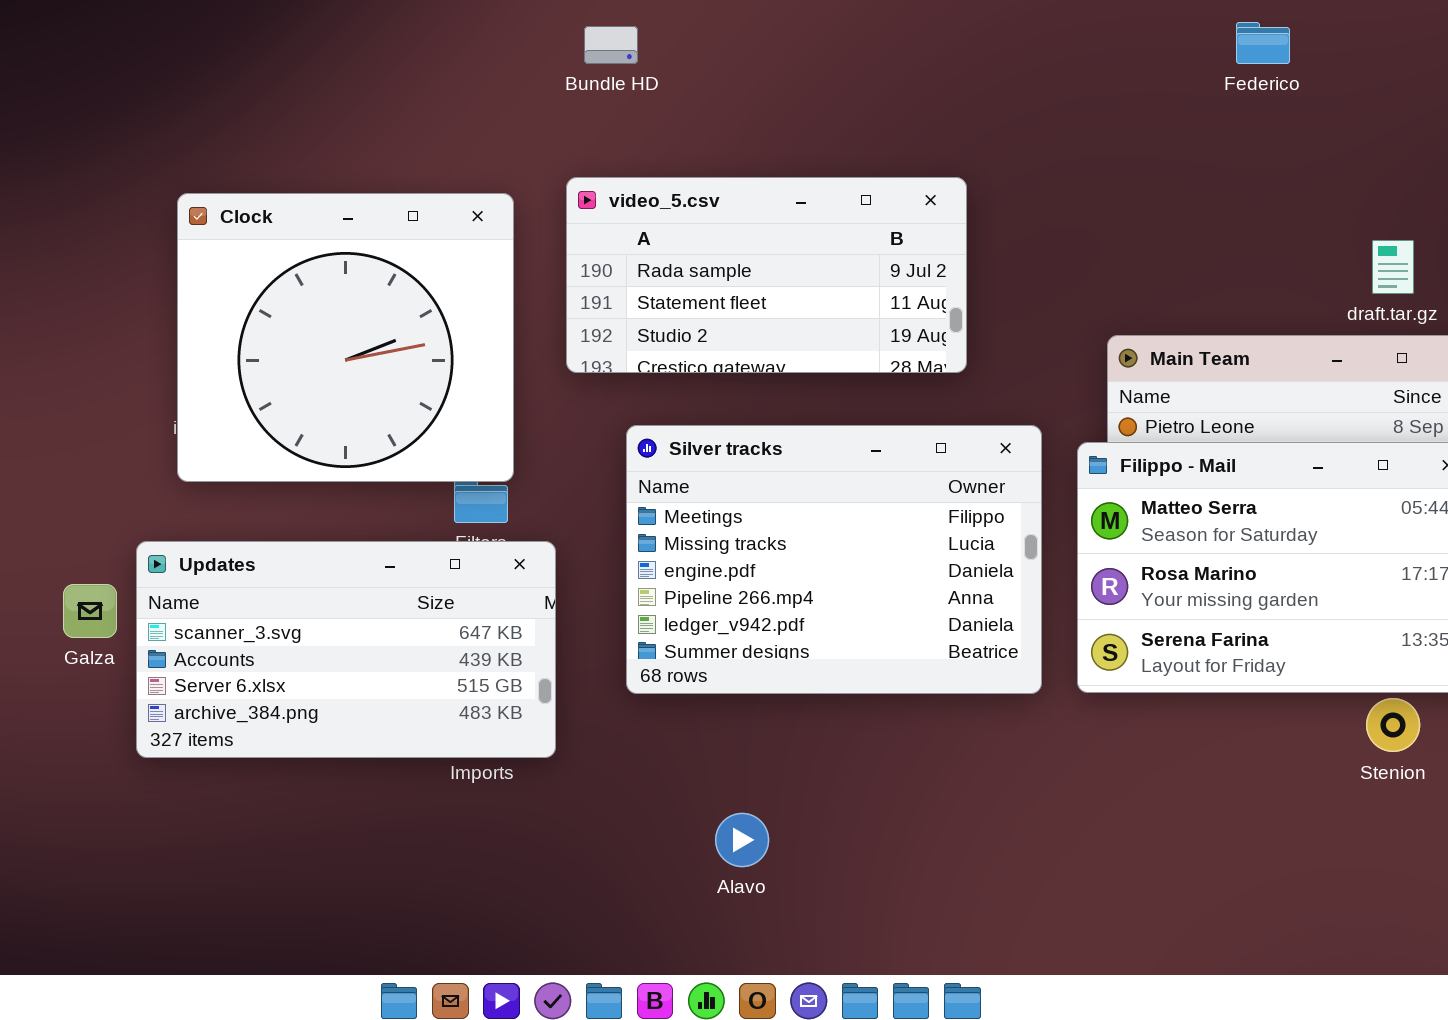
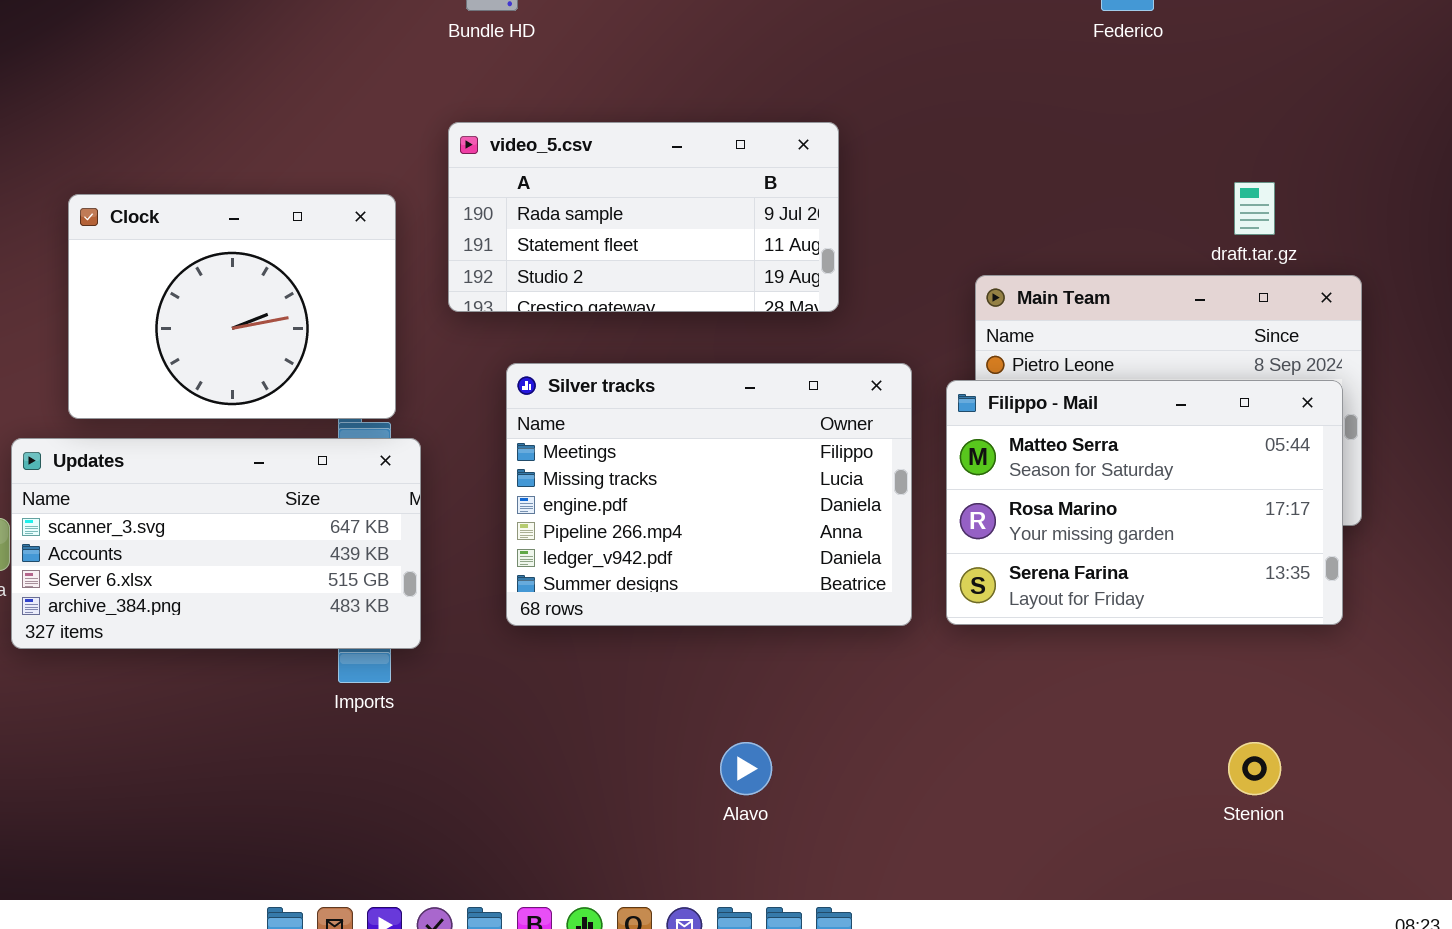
Clock: [177,193,514,482] -> [68,194,396,419], resized
Updates: [136,541,556,758] -> [11,438,421,649], moved
Stenion: [1366,698,1420,752] -> [1228,742,1281,795], moved
Alavo: [715,813,769,867] -> [720,742,772,795], moved

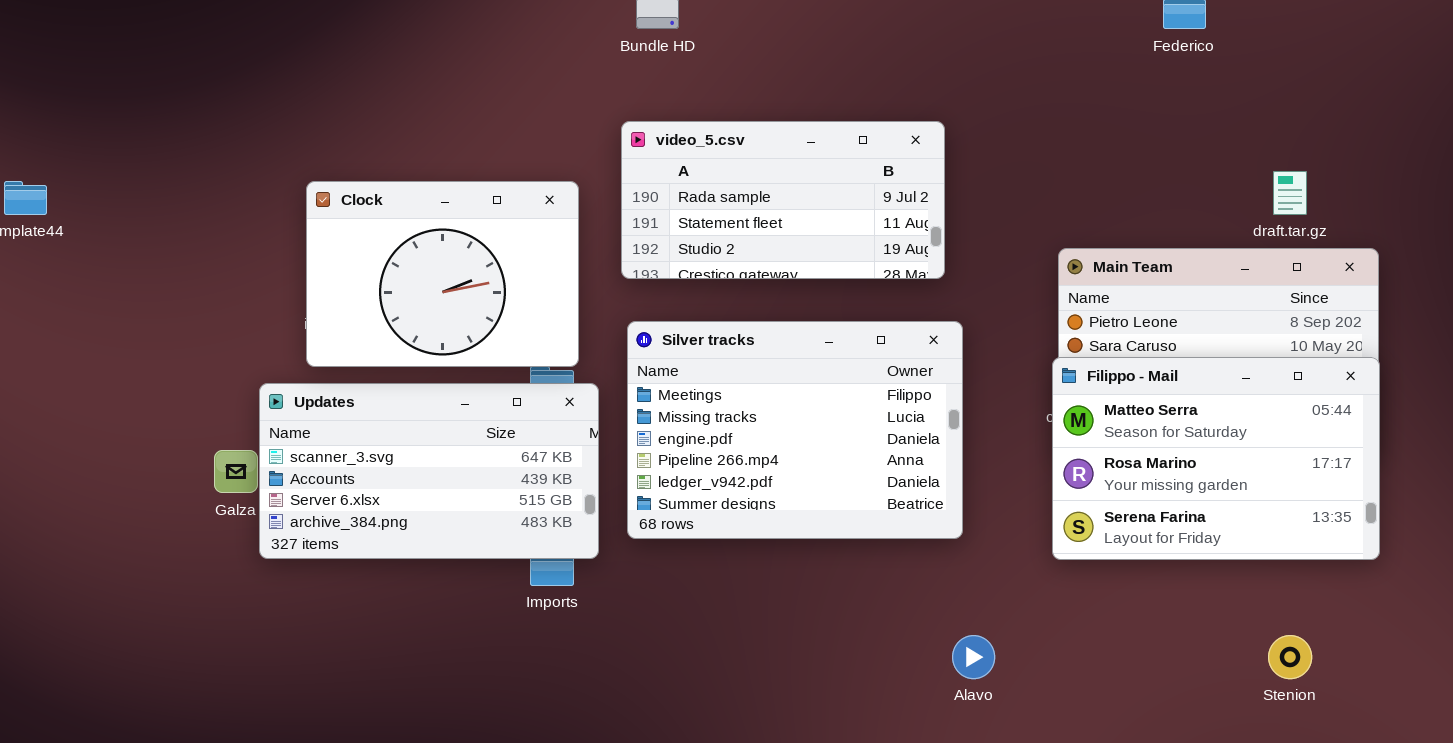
Silver tracks: [506,363,912,626] -> [627,321,963,539], moved
Filippo - Mail: [946,380,1343,625] -> [1052,357,1380,560], moved
Alavo: [720,742,772,795] -> [952,635,995,679], moved

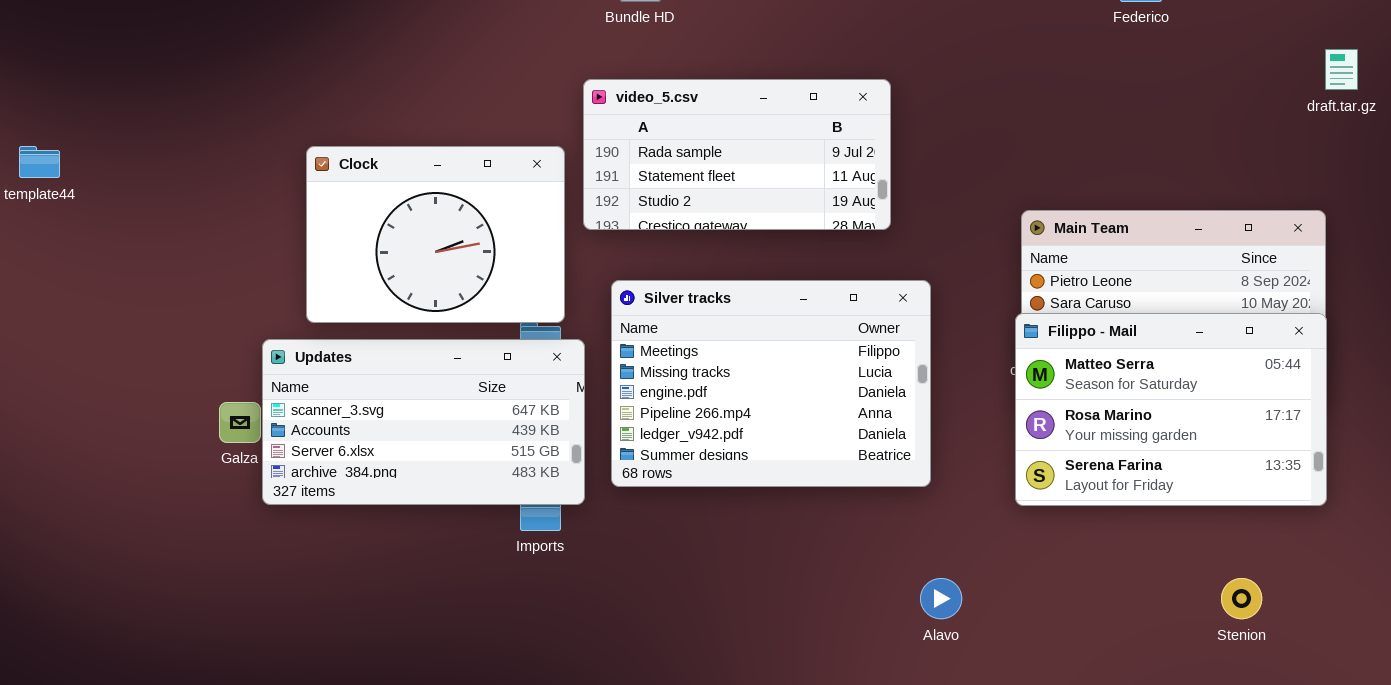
video_5.csv: [621,121,945,279] -> [583,79,891,230], moved
draft.tar.gz: [1273,171,1307,215] -> [1325,49,1358,90], moved

